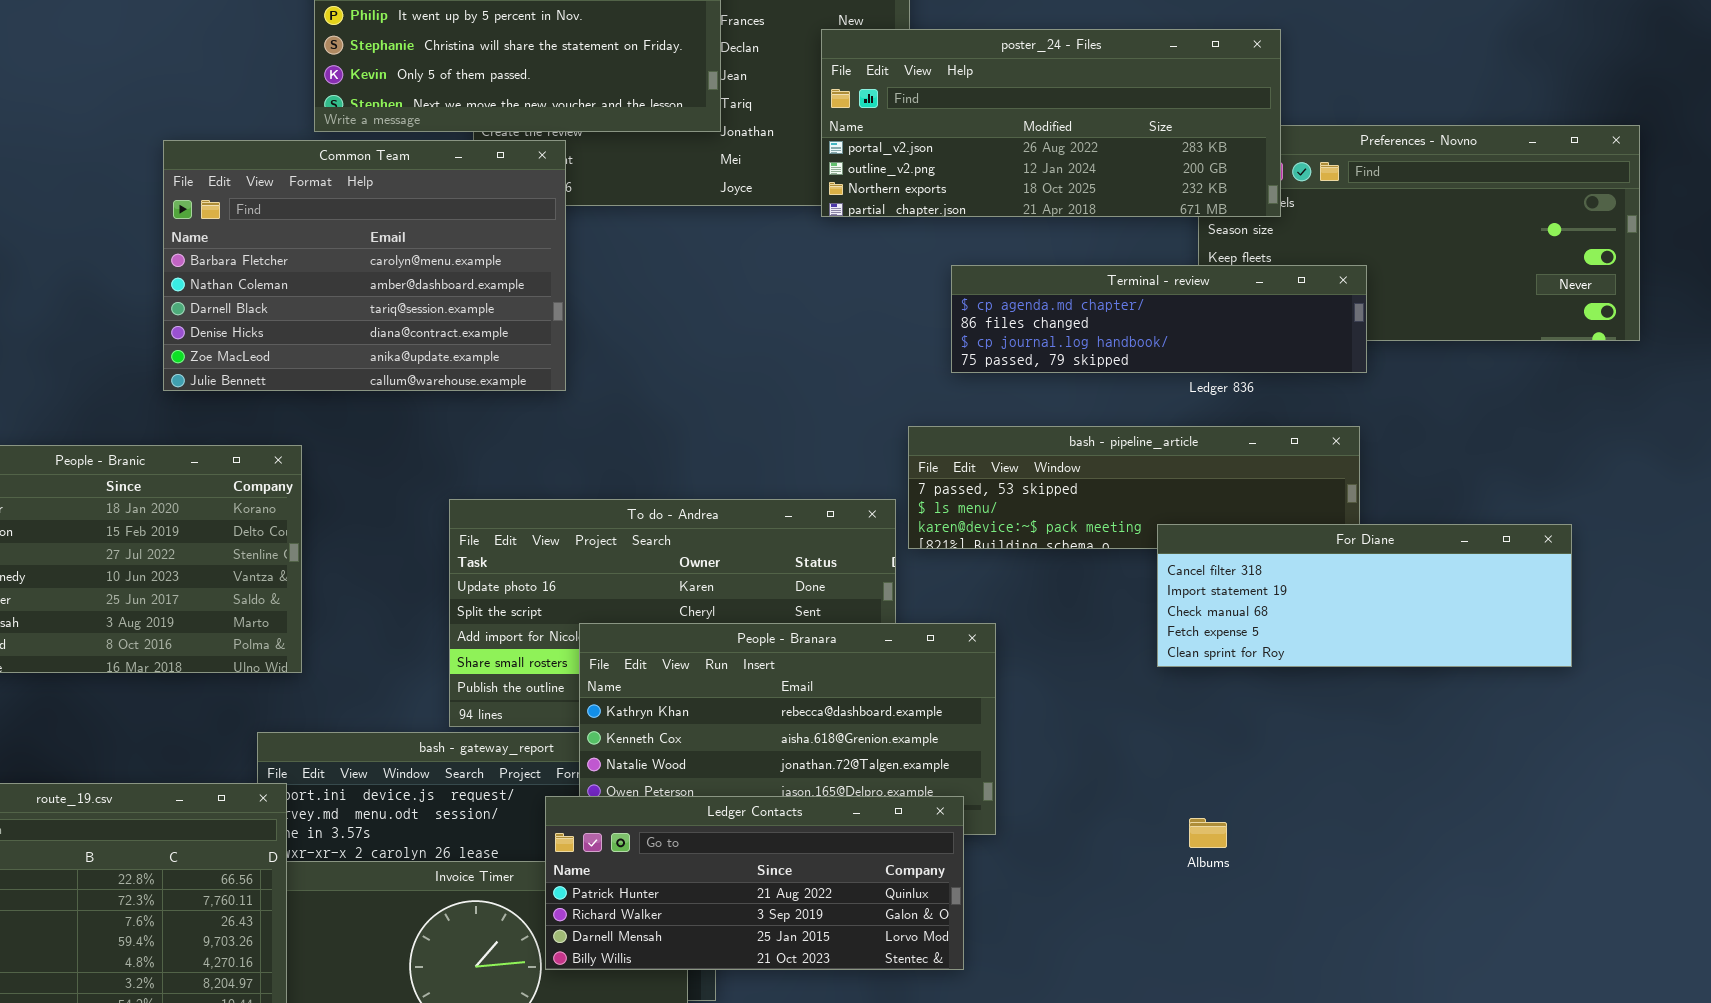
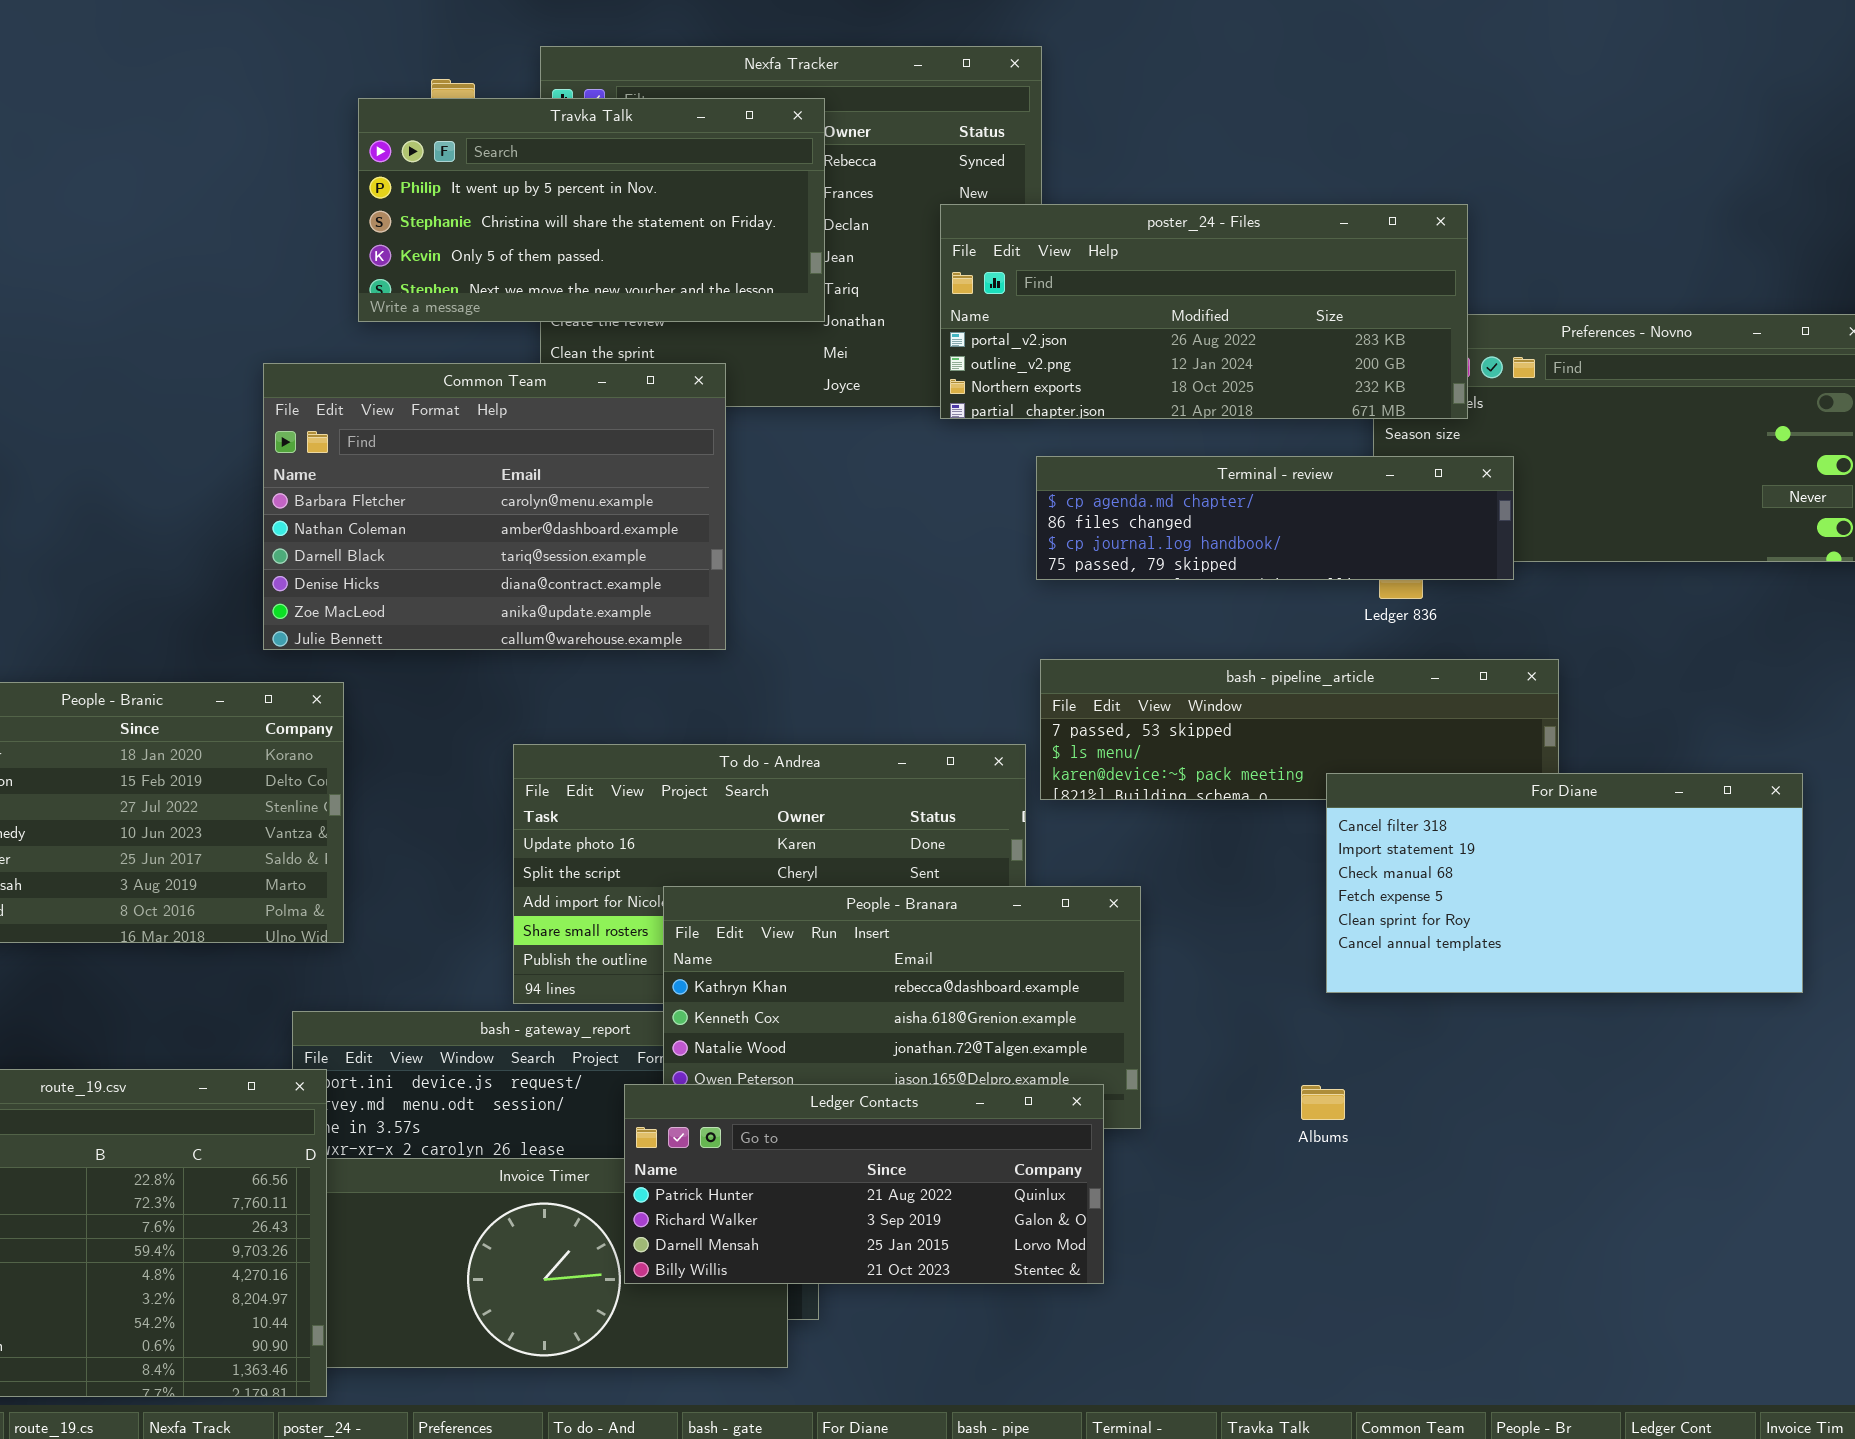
Common Team: [163,140,566,391] -> [263,363,726,650], moved
Terminal - review: [951,265,1367,373] -> [1036,456,1514,580], moved
For Diane: [1157,524,1572,667] -> [1326,773,1803,993], resized
Albums: [1189,818,1227,848] -> [1301,1085,1345,1120], moved

